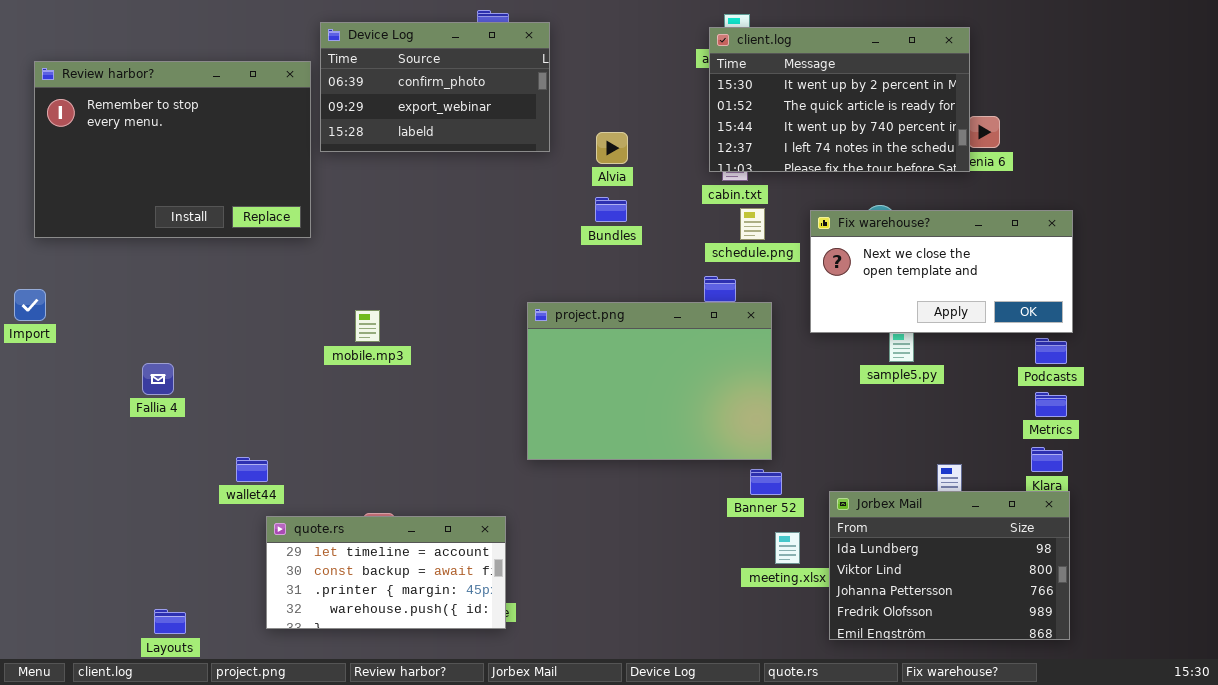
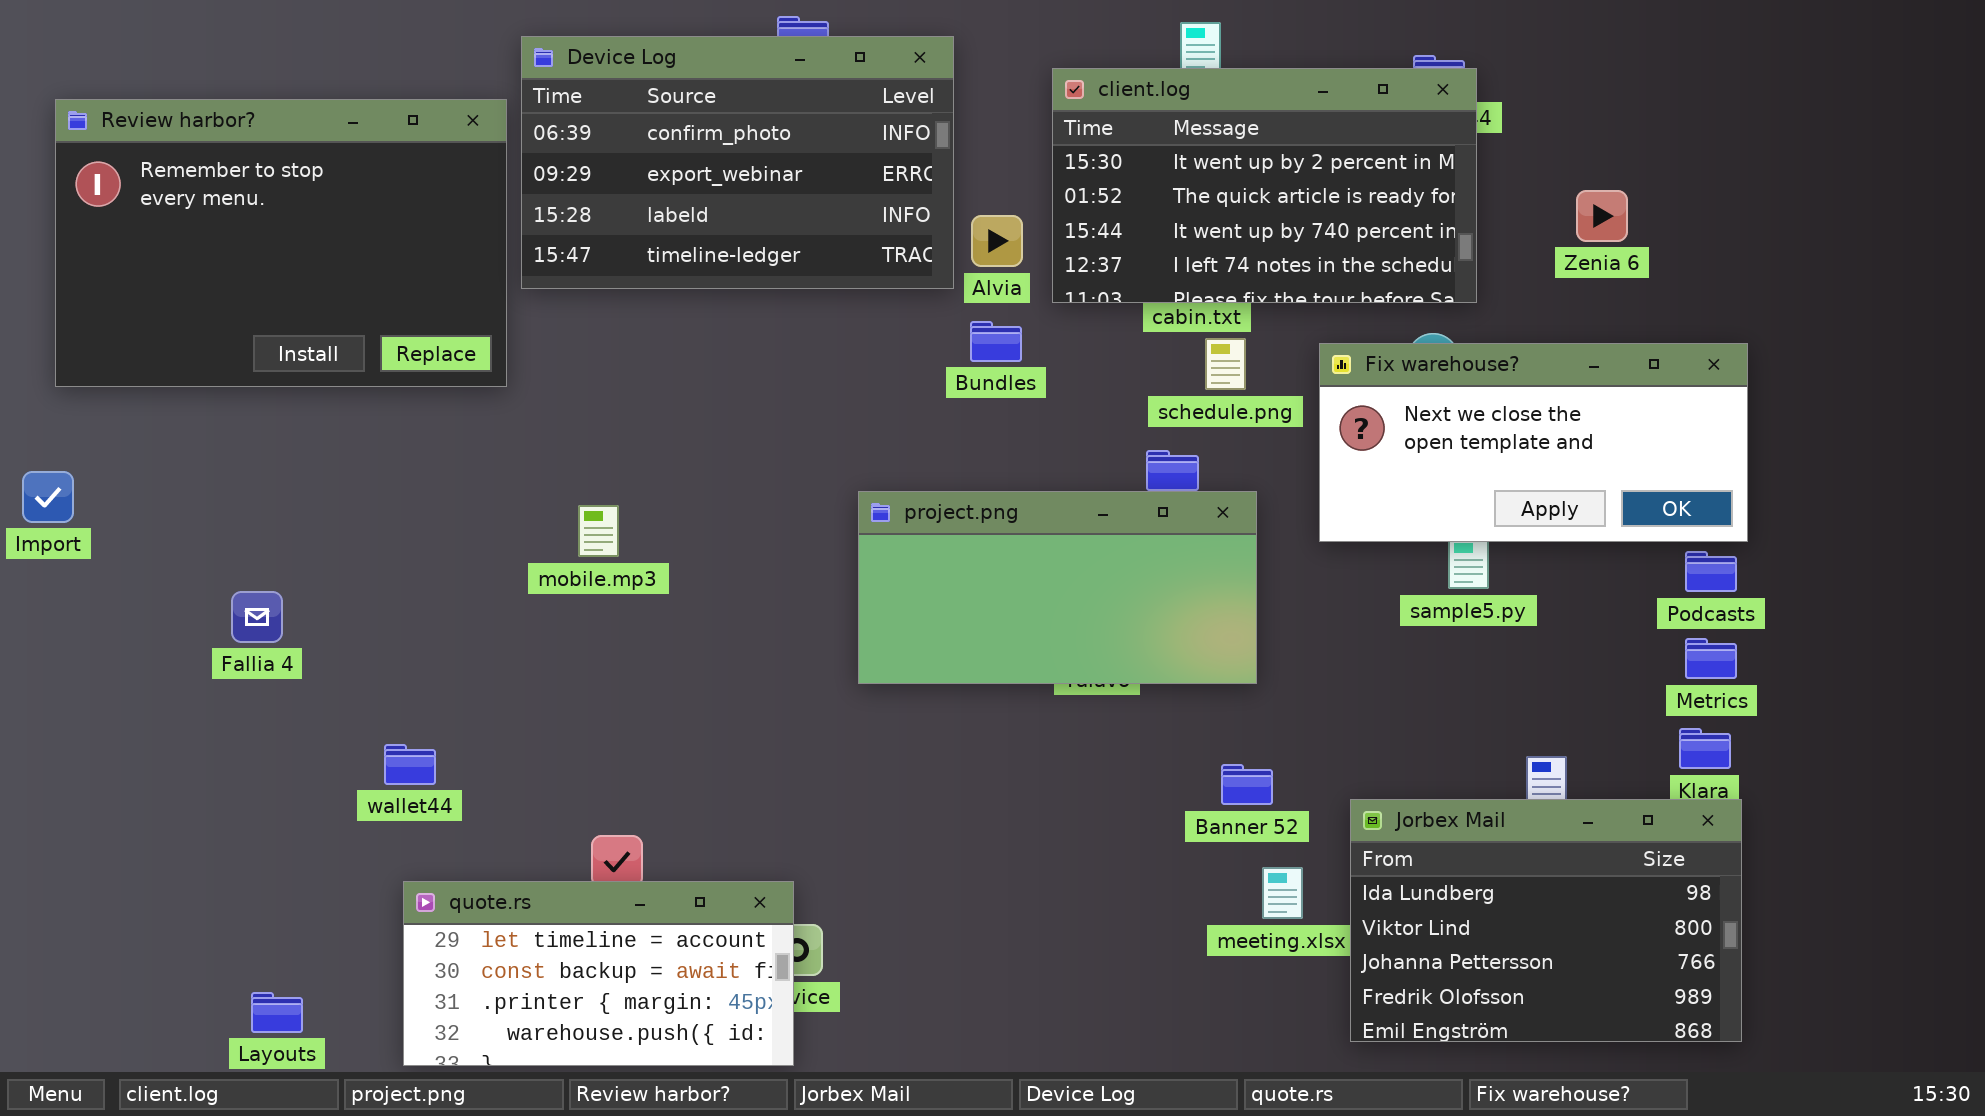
Device Log: [320,22,550,152] -> [521,36,954,289], resized
client.log: [709,27,970,172] -> [1052,68,1477,303], moved
project.png: [527,302,772,460] -> [858,491,1257,684], resized
quote.rs: [266,516,506,629] -> [403,881,794,1066], moved

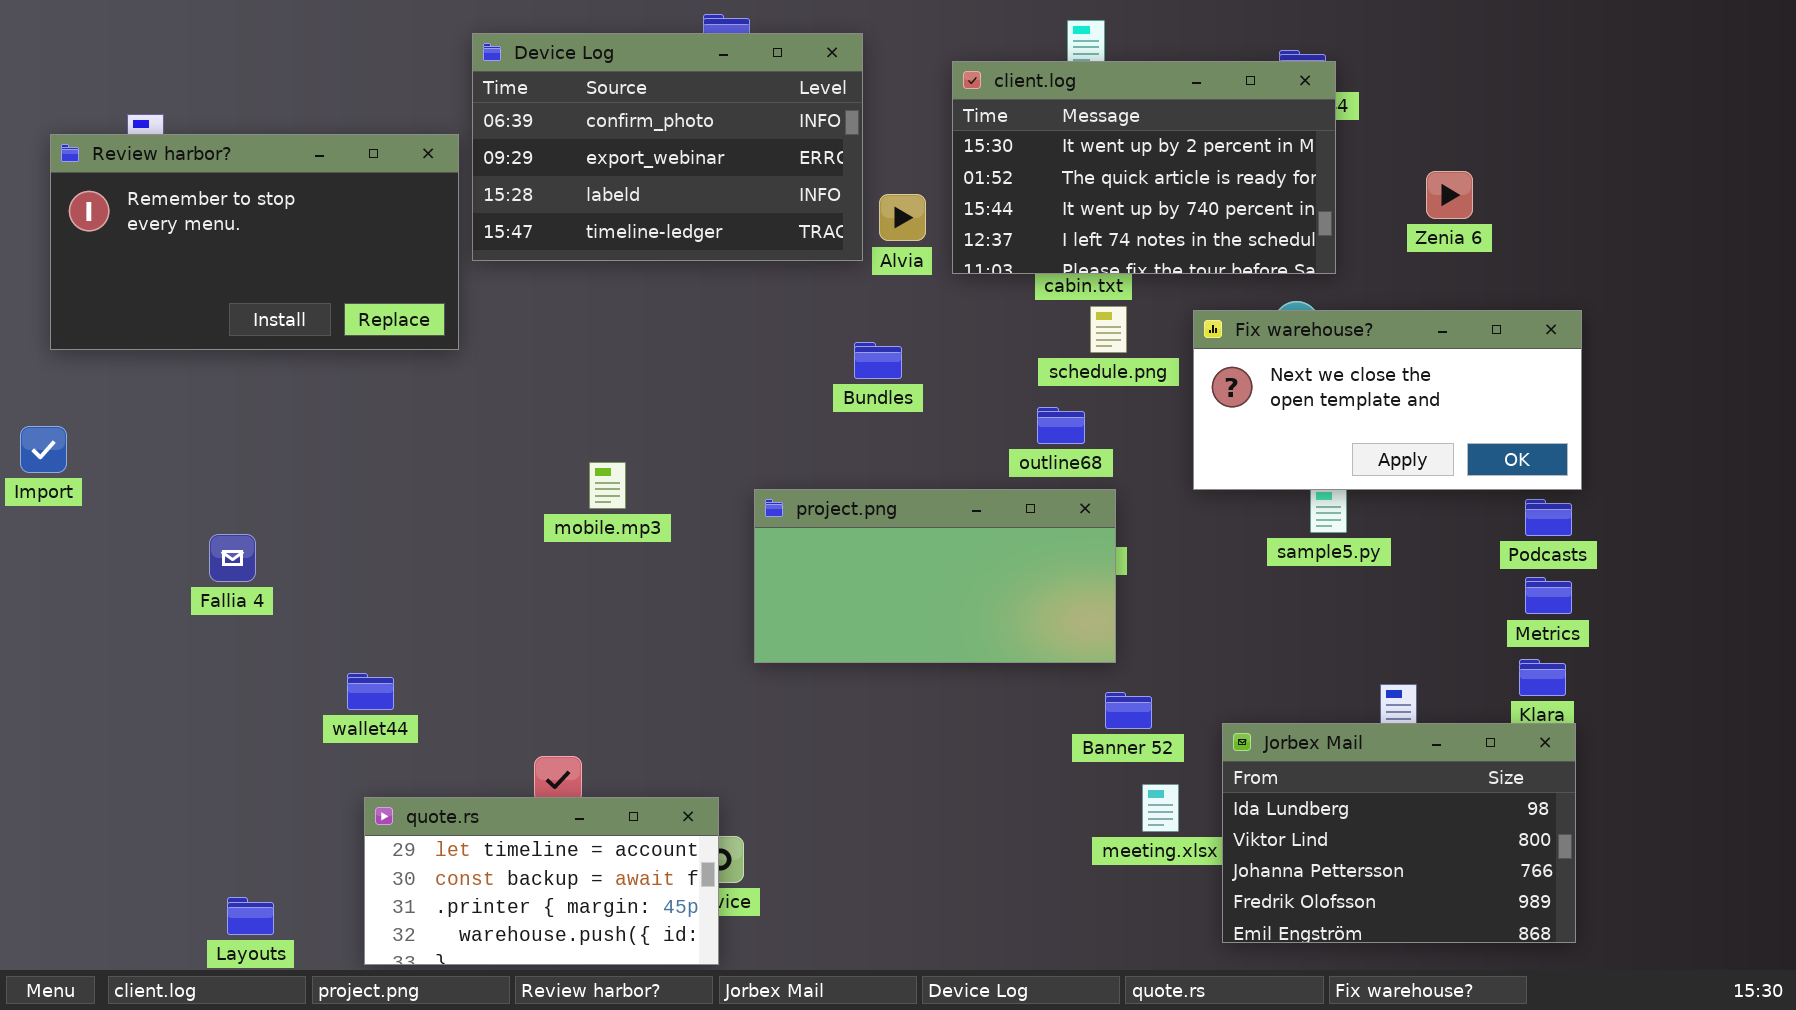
Review harbor?: [55,99,507,387] -> [50,134,459,350], resized
Bundles: [970,321,1022,362] -> [854,342,902,379], moved
project.png: [858,491,1257,684] -> [754,489,1116,663], moved
mobile.mp3: [578,505,619,557] -> [589,462,626,509], moved

